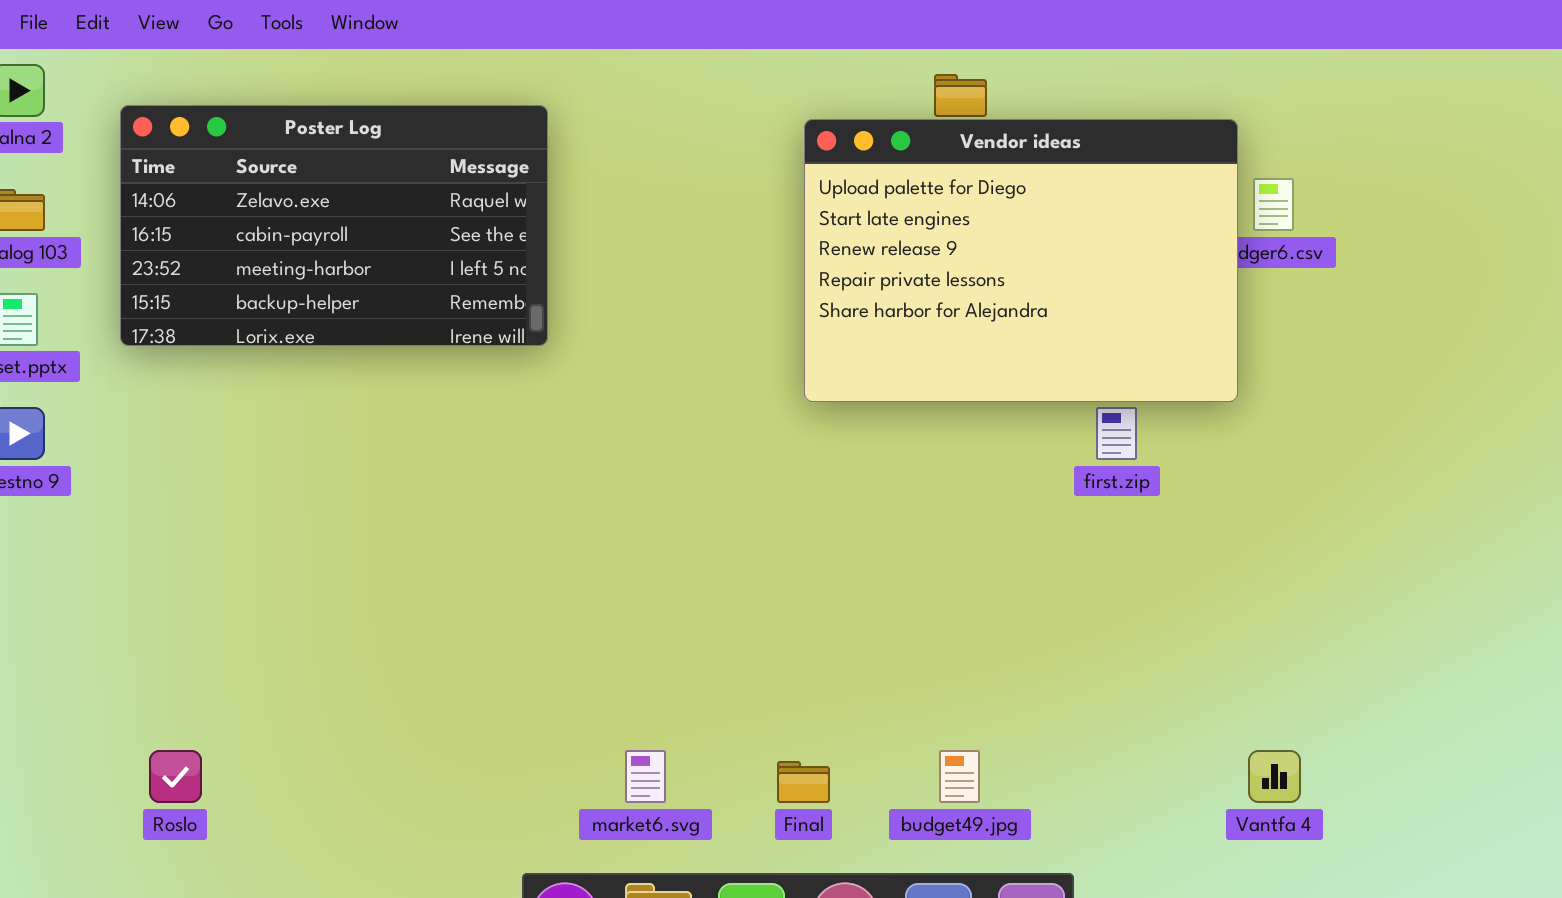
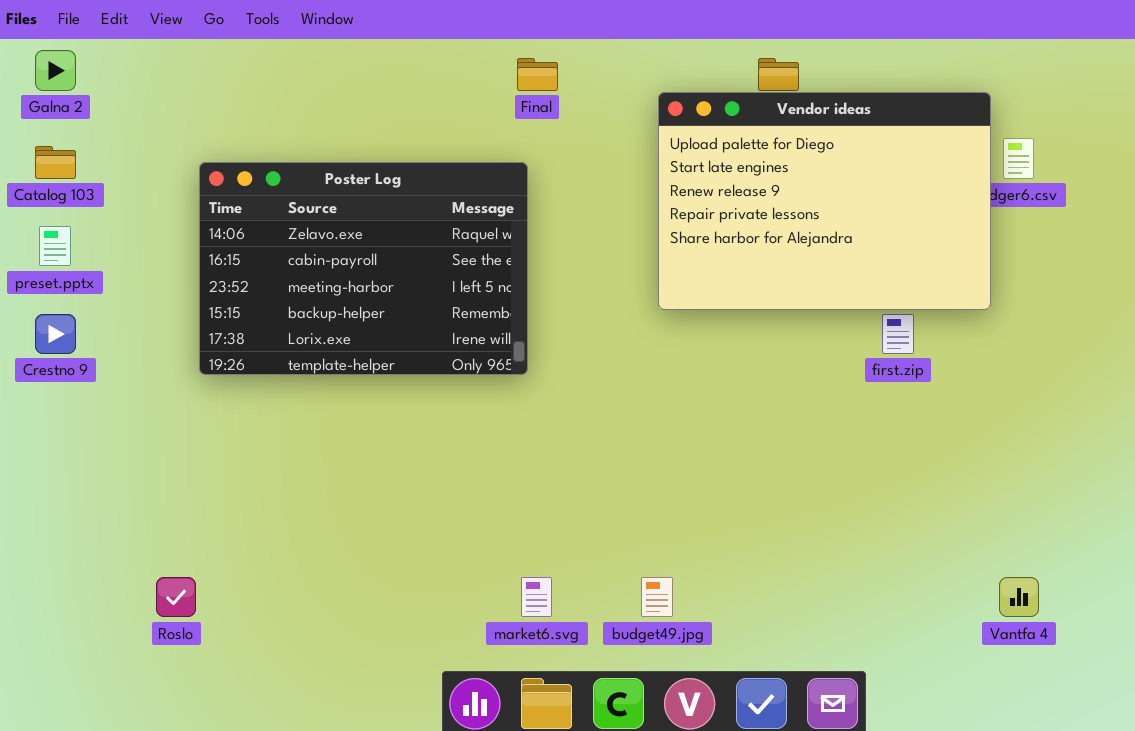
Poster Log: [120,105,548,346] -> [199,162,528,375], moved, resized
budget49.jpg: [939,750,980,803] -> [641,577,673,617], moved
Final: [777,761,830,803] -> [517,58,558,91], moved

